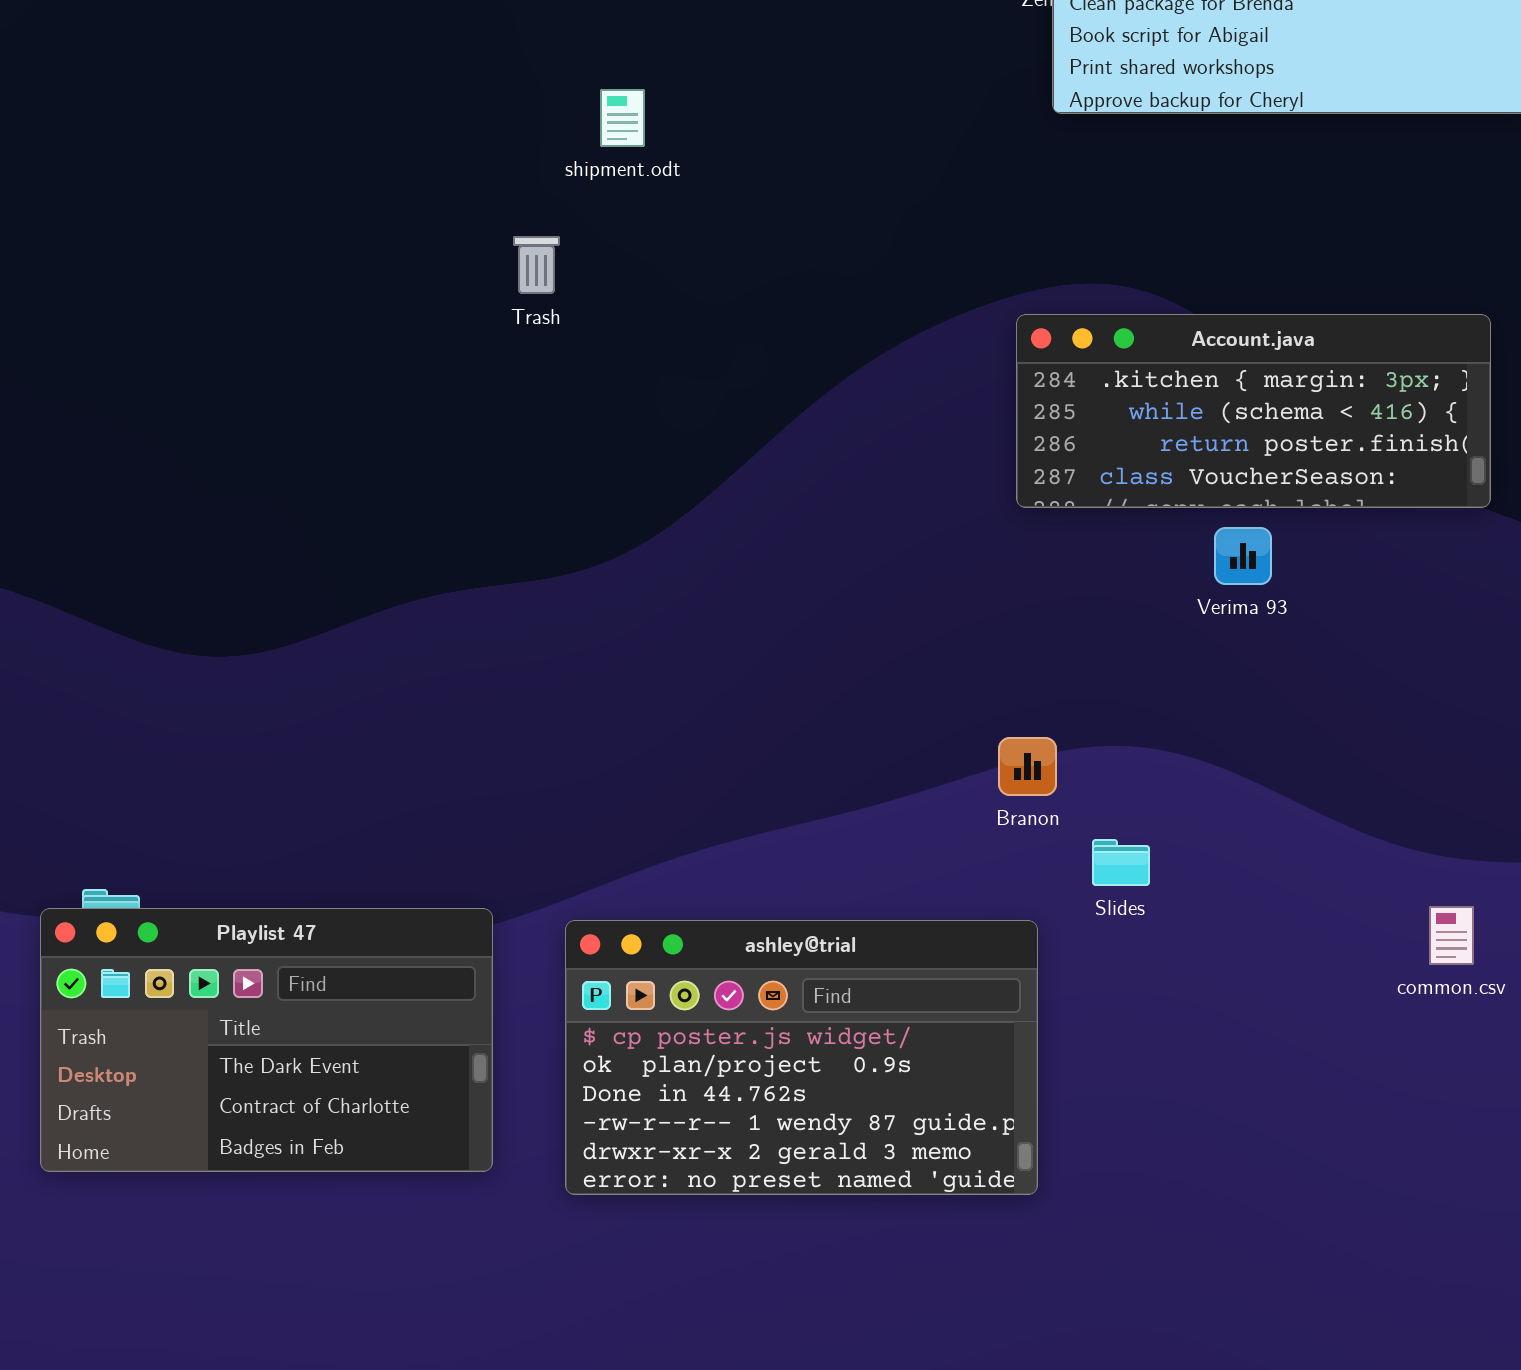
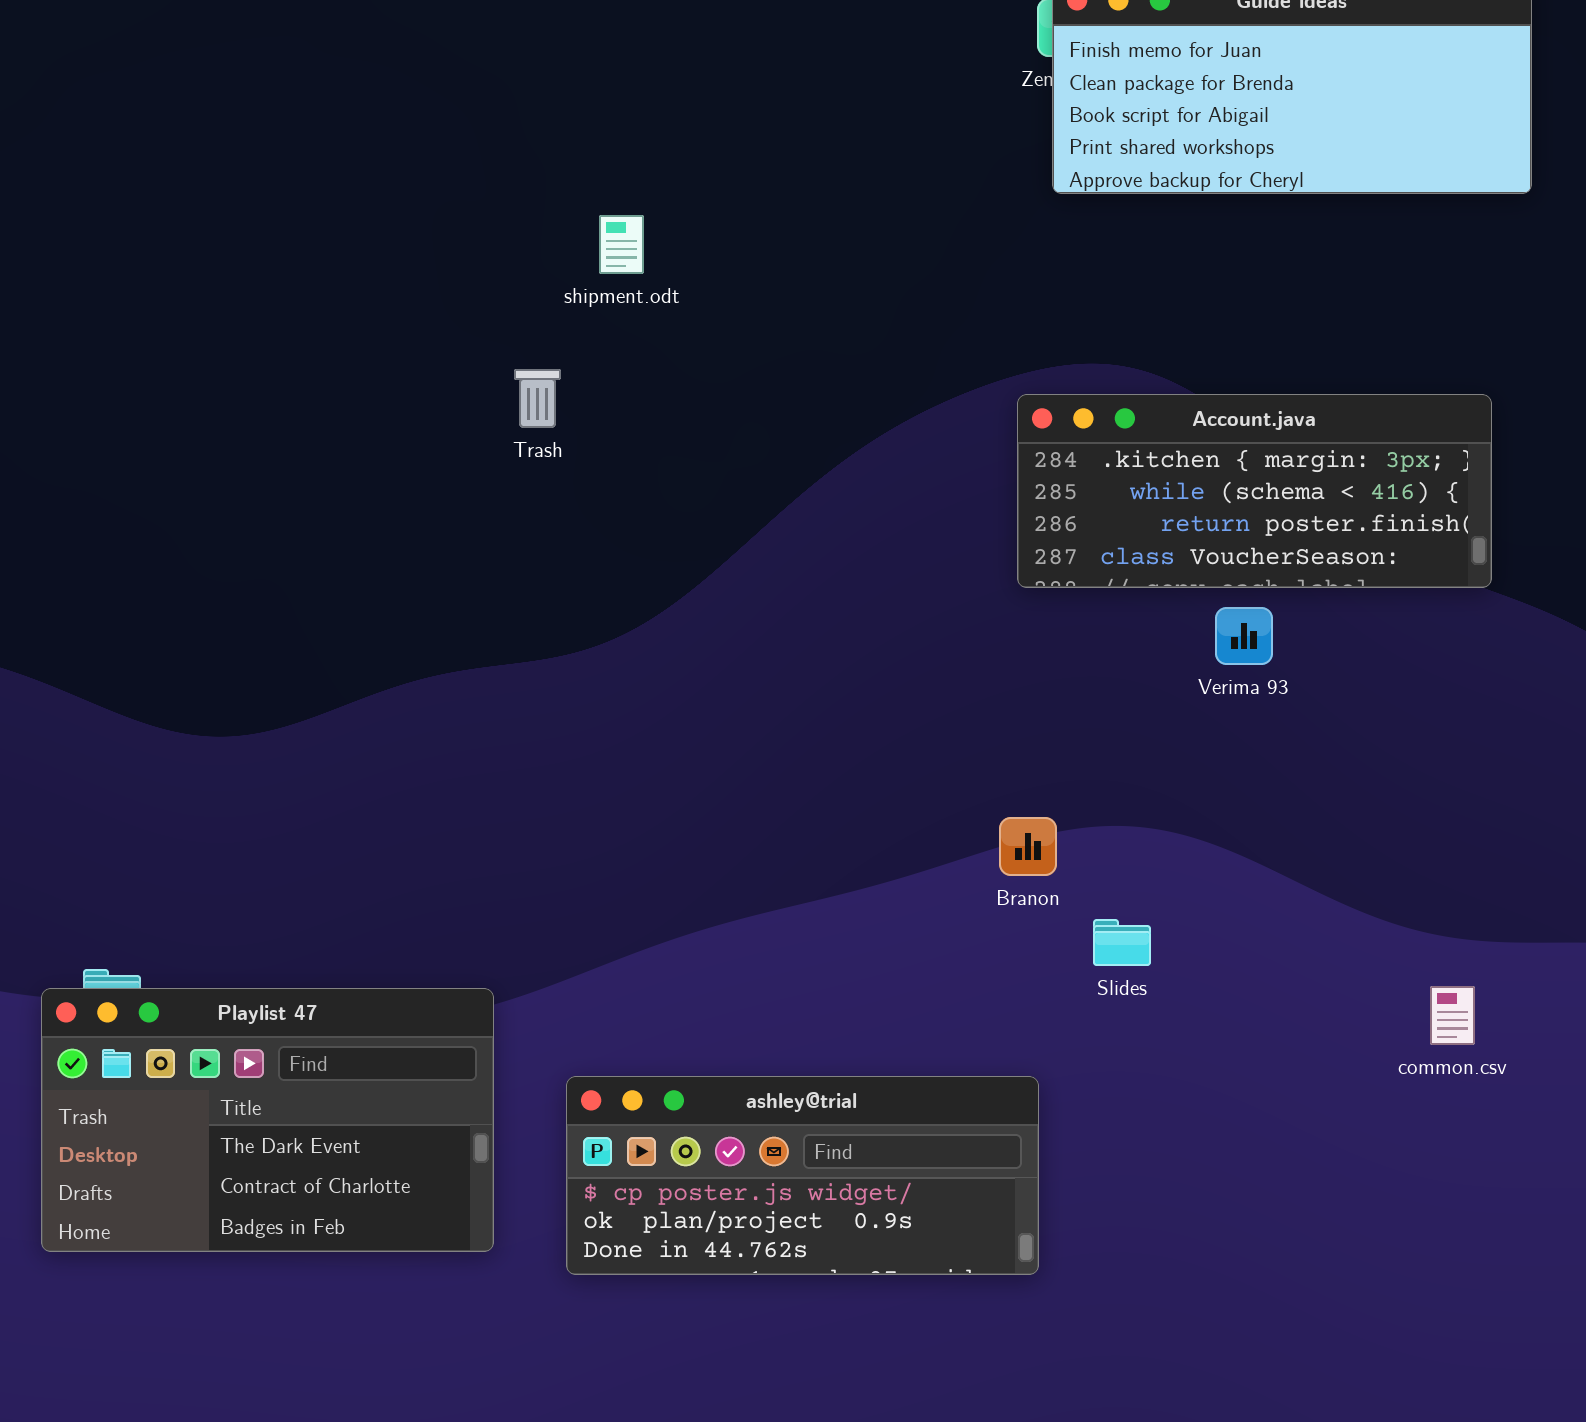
shipment.odt: [600,89,645,147] -> [599,215,644,274], moved
Trash: [513,236,560,294] -> [514,369,561,428], moved
ashley@trial: [565,920,1038,1195] -> [566,1076,1039,1275], resized

